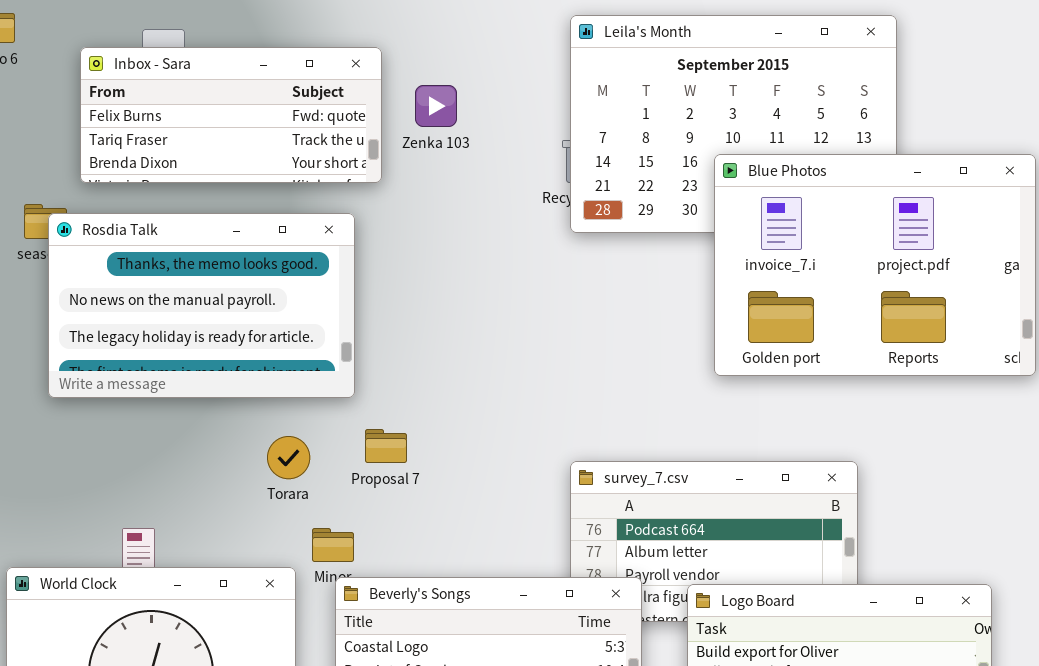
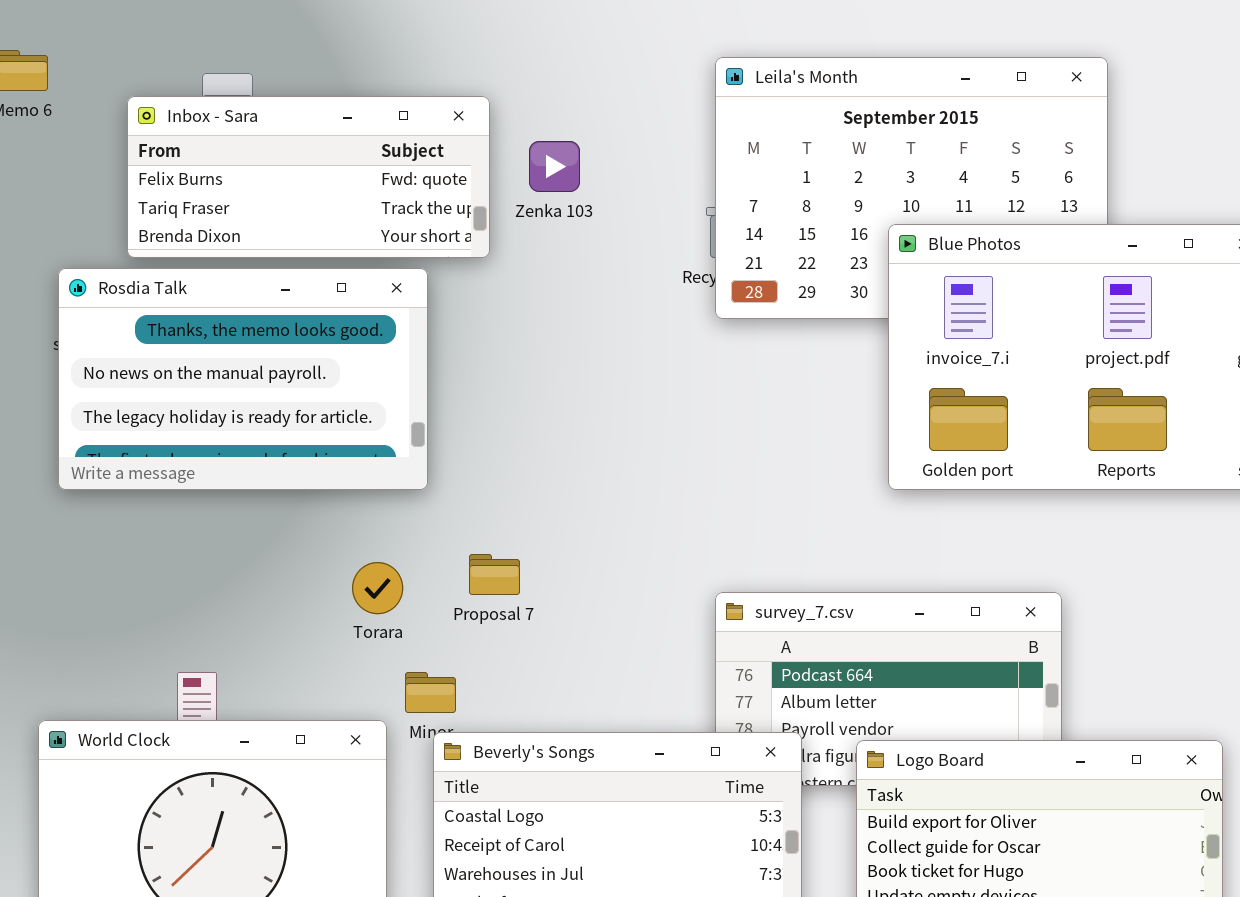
Rosdia Talk: [48,213,355,398] -> [58,268,428,490], moved

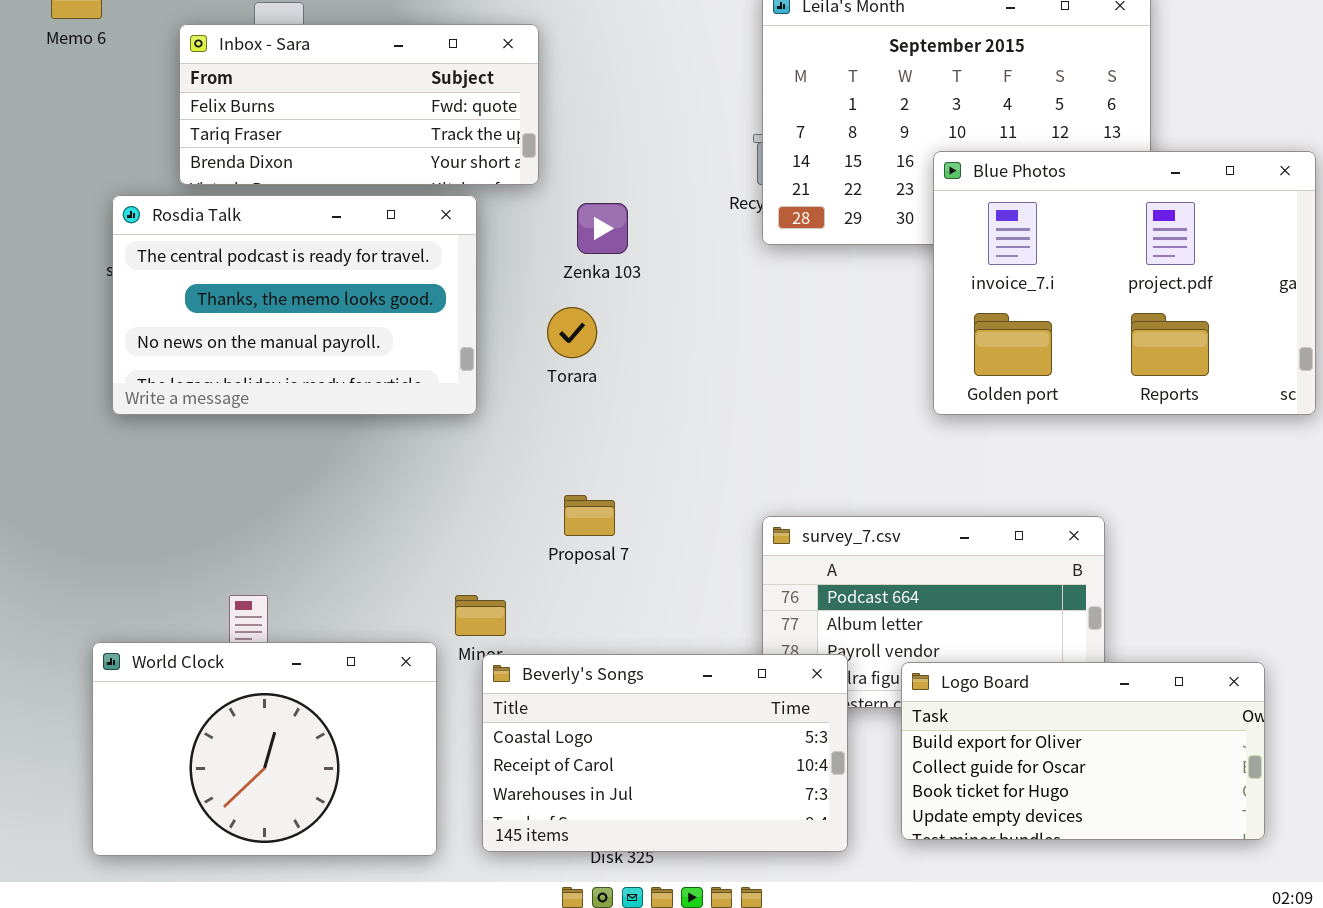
Zenka 103: [529,141,580,192] -> [577,203,628,254], moved
Rosdia Talk: [58,268,428,490] -> [112,195,477,415], scrolled up 1 row
Proposal 7: [469,554,520,595] -> [564,495,615,536], moved
Torara: [352,562,403,614] -> [547,307,597,358], moved

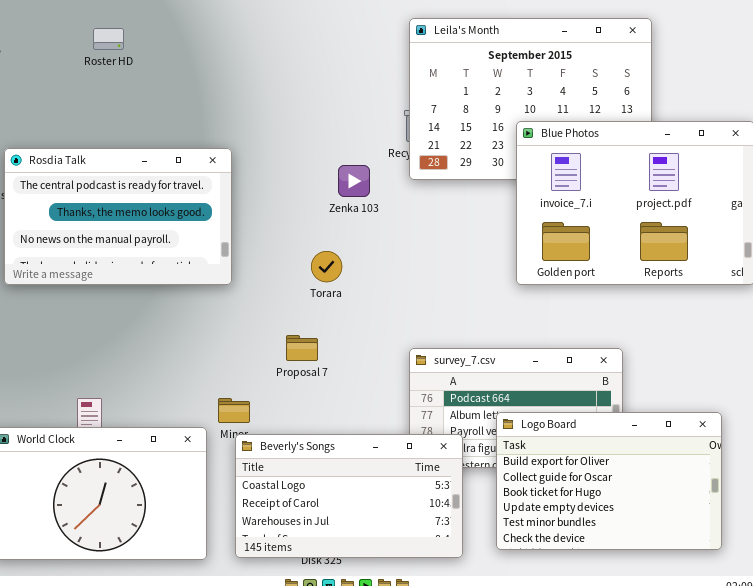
Inbox - Sara: [179,24,539,185] -> none, closed
Zenka 103: [577,203,628,254] -> [338,165,370,197], moved
Torara: [547,307,597,358] -> [311,251,342,282], moved
Logo Board: [901,662,1265,840] -> [496,412,722,550], resized

